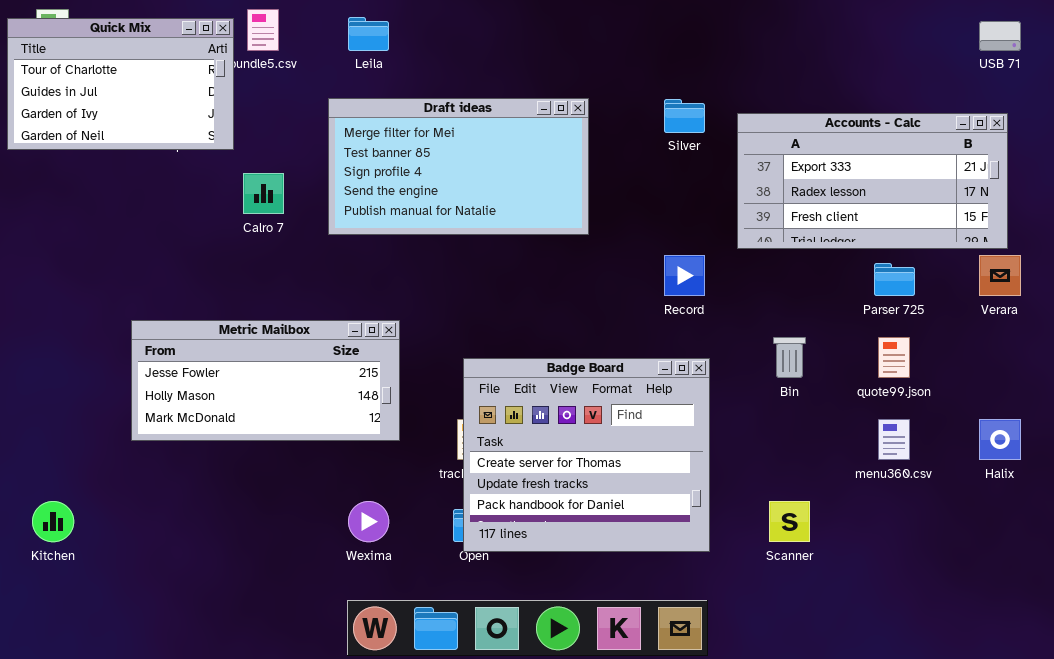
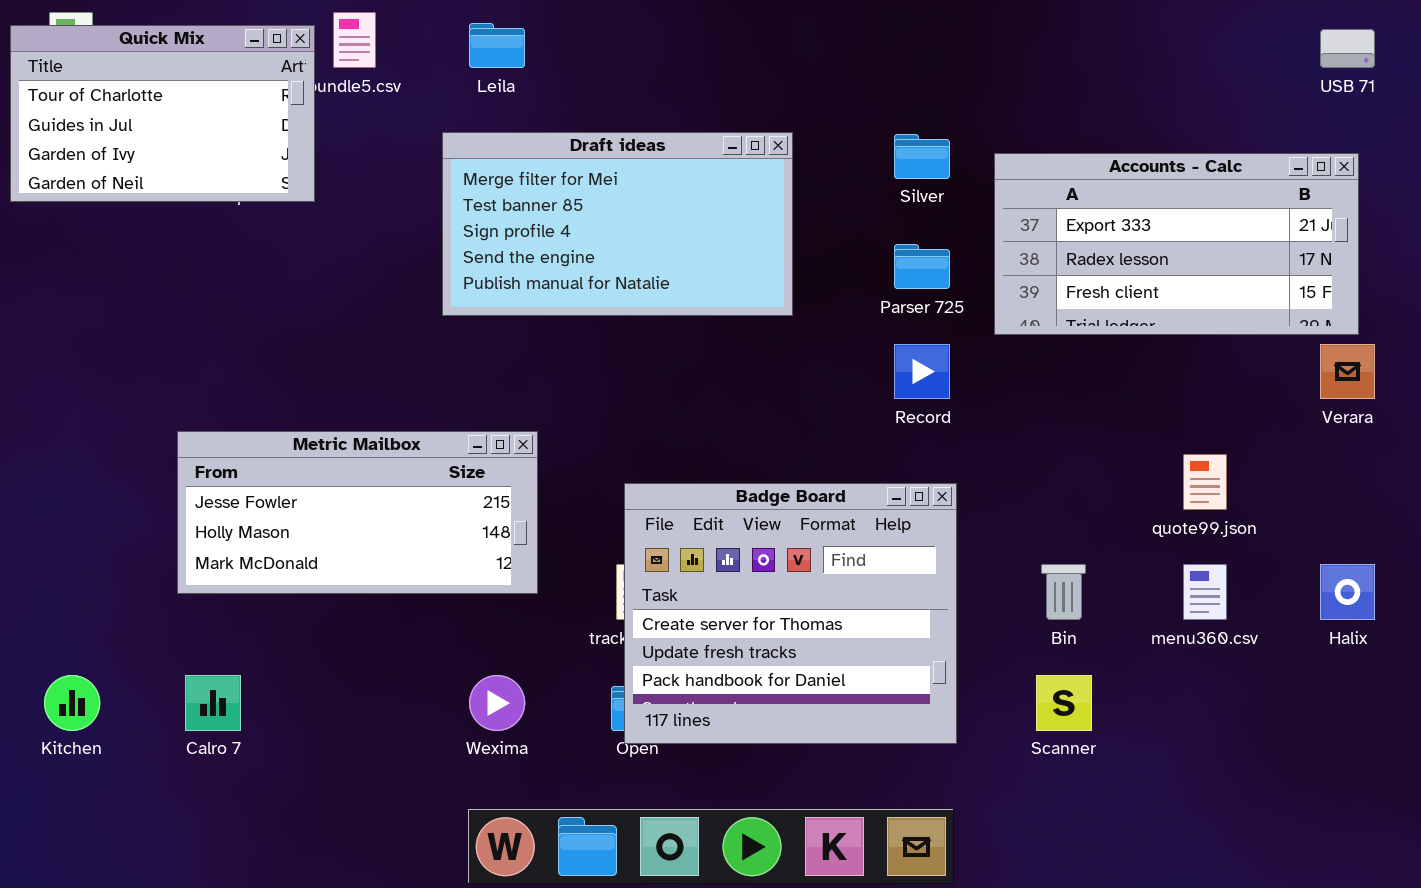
Calro 7: [243,173,284,214] -> [185,675,241,731], moved
Parser 725: [874,263,915,296] -> [894,244,950,289], moved
Bin: [773,337,806,378] -> [1041,564,1086,620], moved

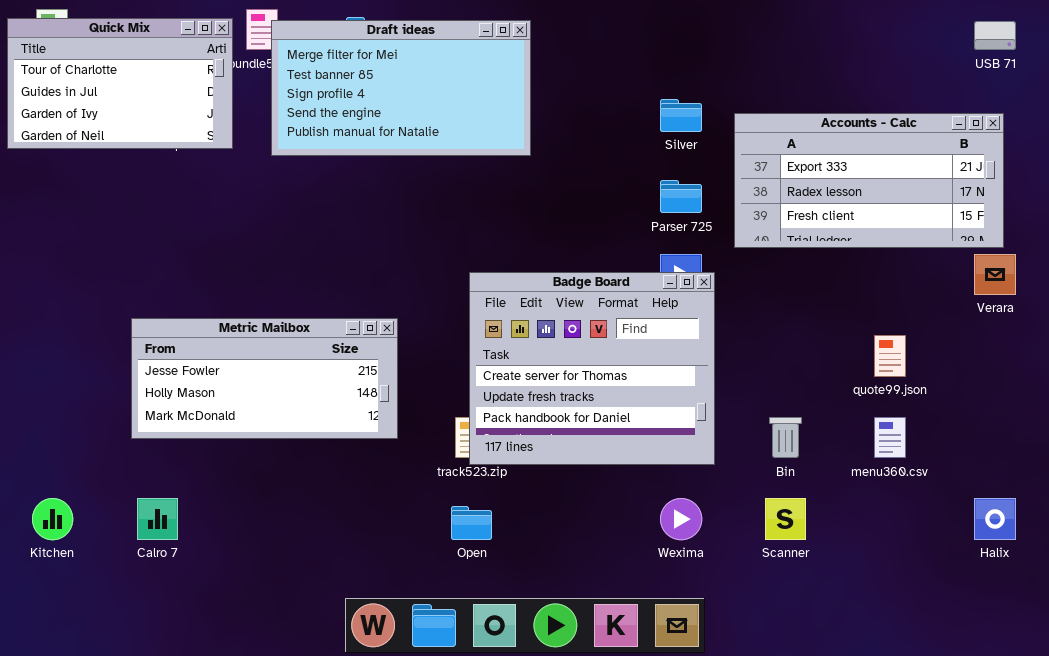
Draft ideas: [442,132,793,316] -> [271,20,531,156], moved
Badge Board: [624,483,957,744] -> [469,272,715,465], moved
Halix: [1320,564,1375,620] -> [974,498,1016,540], moved
Wexima: [469,675,525,731] -> [660,498,702,540], moved

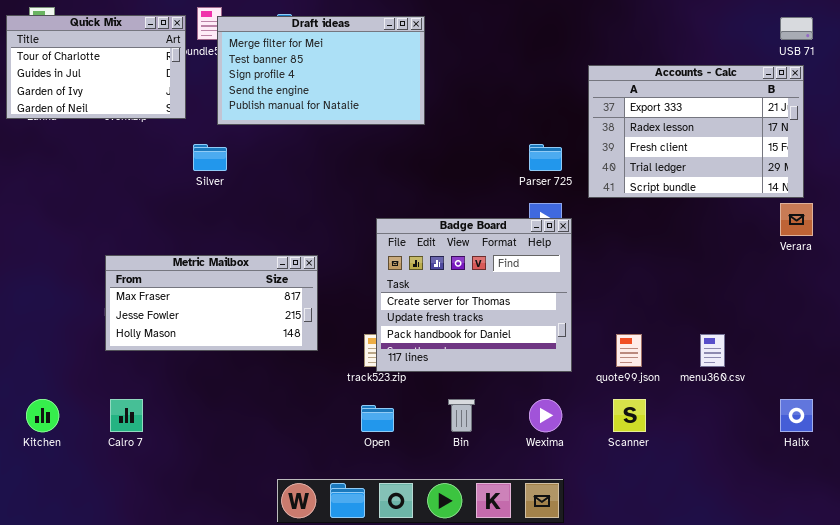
Silver: [660,99,702,132] -> [193,144,227,171], moved
Accounts - Calc: [734,113,1004,248] -> [588,65,804,198], resized
Metric Mailbox: [131,318,398,439] -> [105,255,318,351], scrolled up 1 row
quote99.json: [874,335,906,377] -> [616,334,642,367], moved
Bin: [769,417,802,458] -> [448,399,475,432], moved

